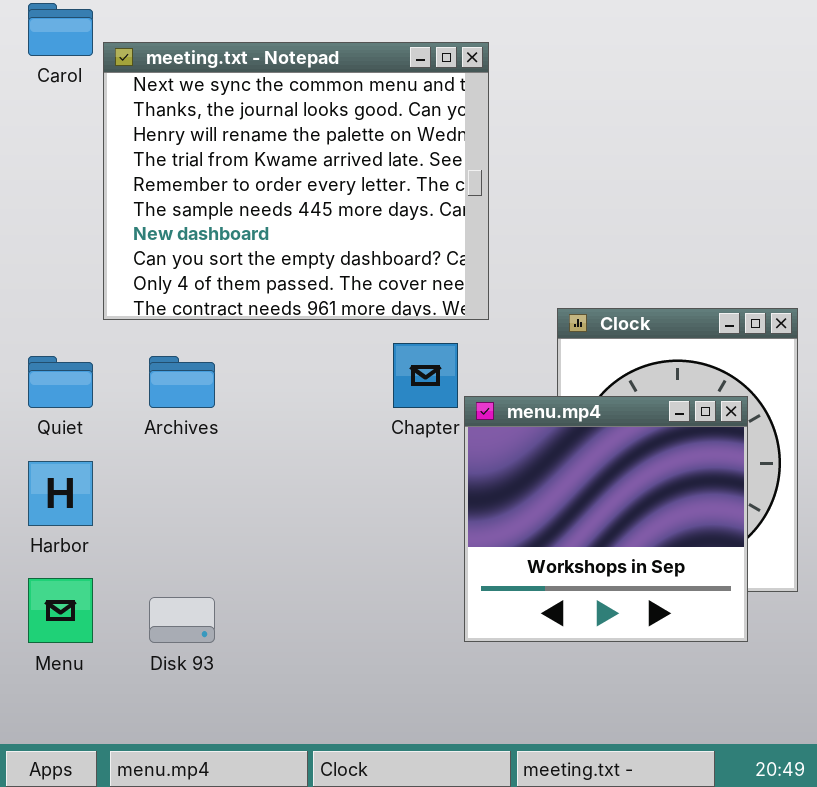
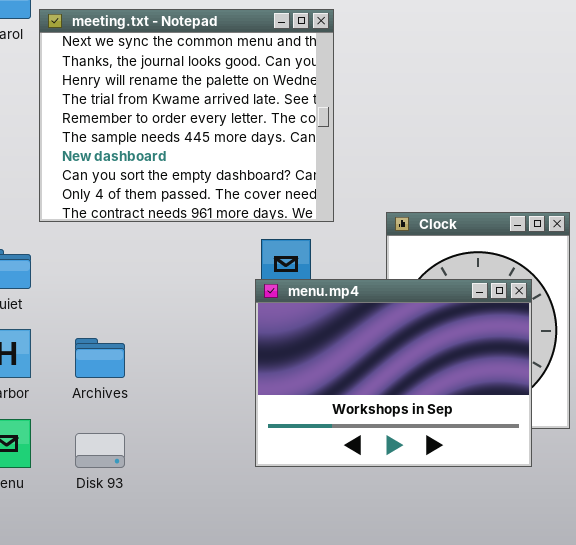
Archives: [149,356,215,408] -> [75,338,125,378], moved
menu.mp4: [464,396,748,642] -> [255,279,532,467], resized

